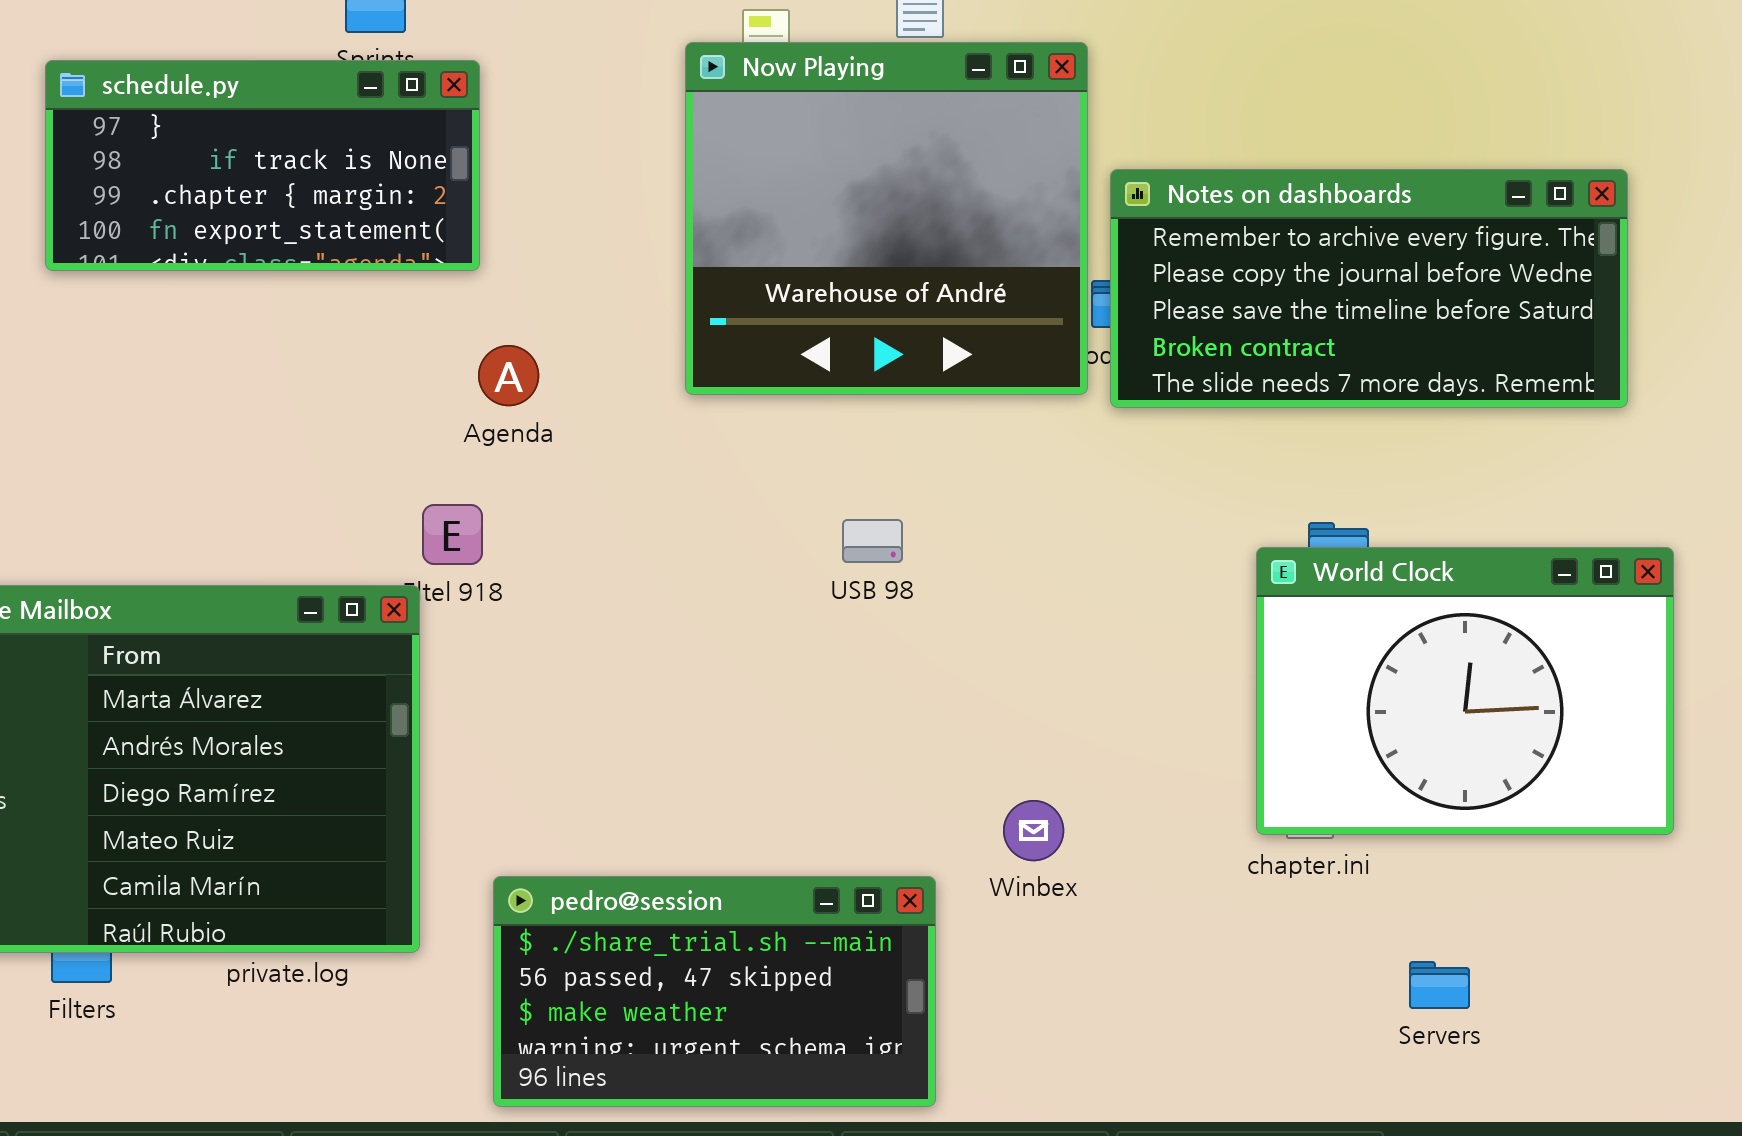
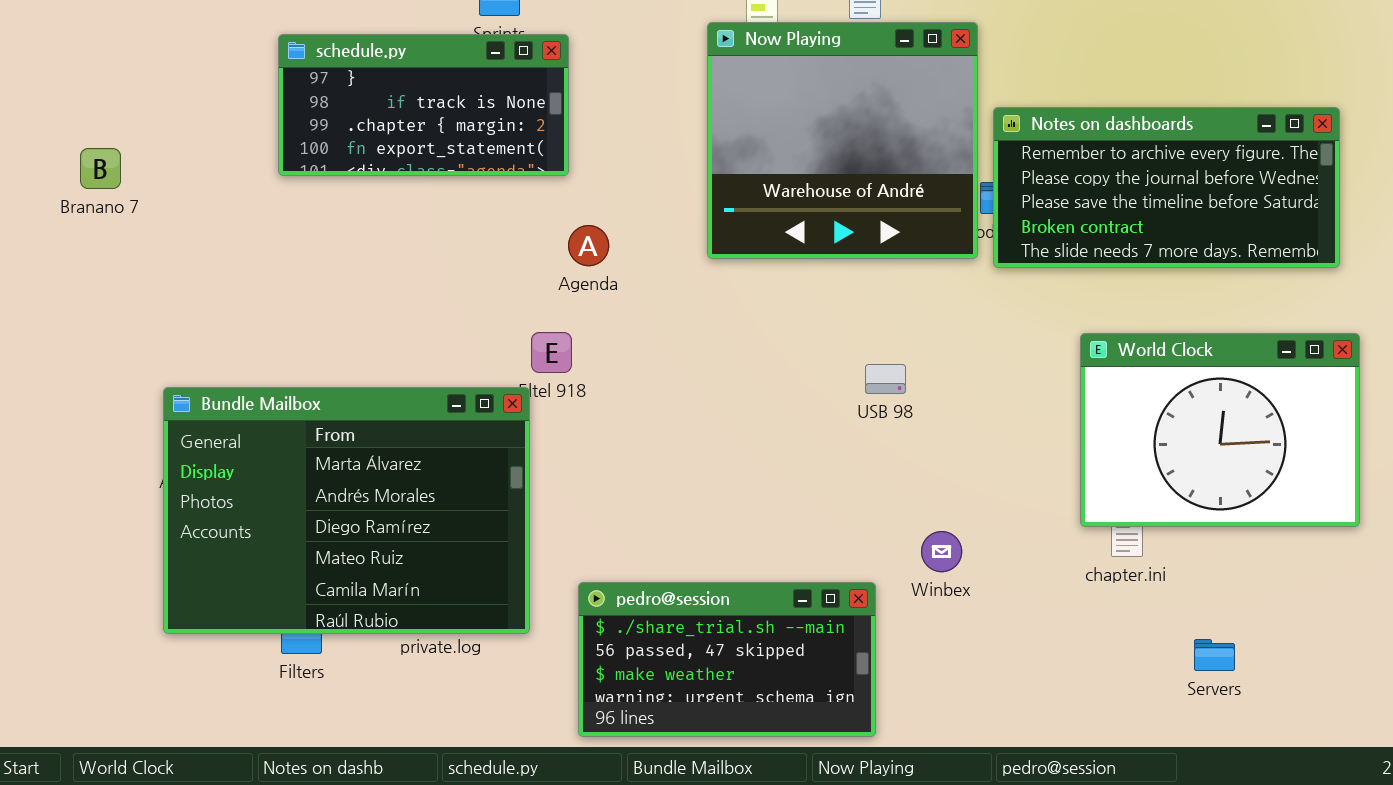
USB 98: [842,519,903,563] -> [865,364,906,394], moved
World Clock: [1256,547,1674,835] -> [1080,333,1360,527], moved

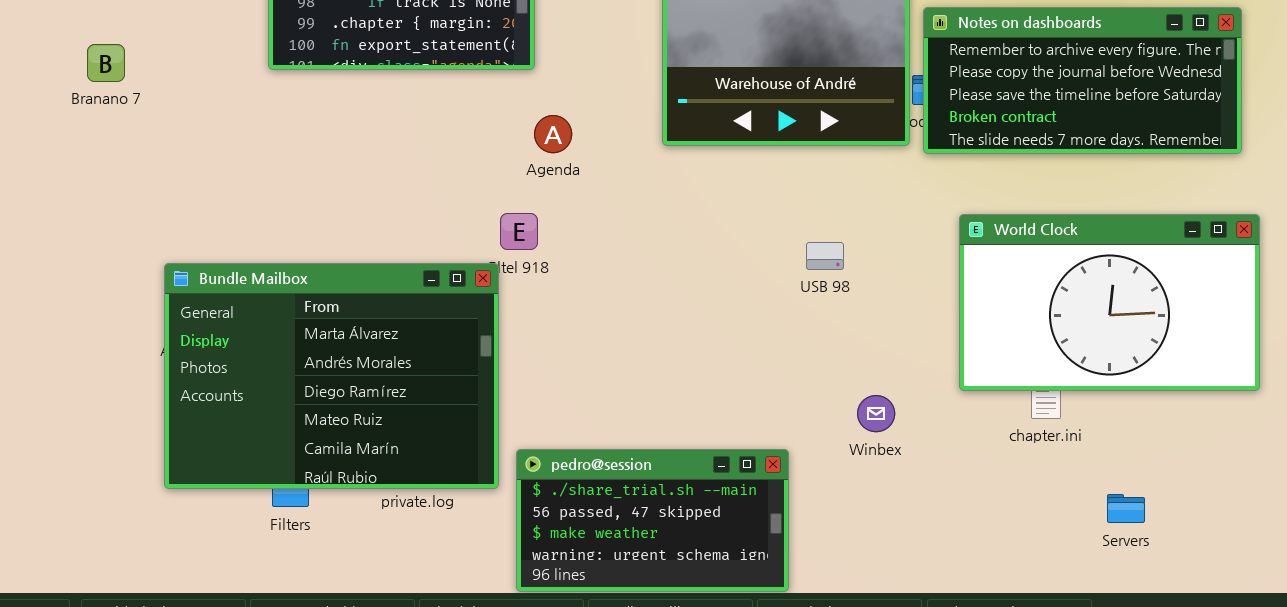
World Clock: [1080,333,1360,527] -> [959,214,1260,391], resized
pedro@session: [578,582,876,737] -> [516,449,789,592], moved

